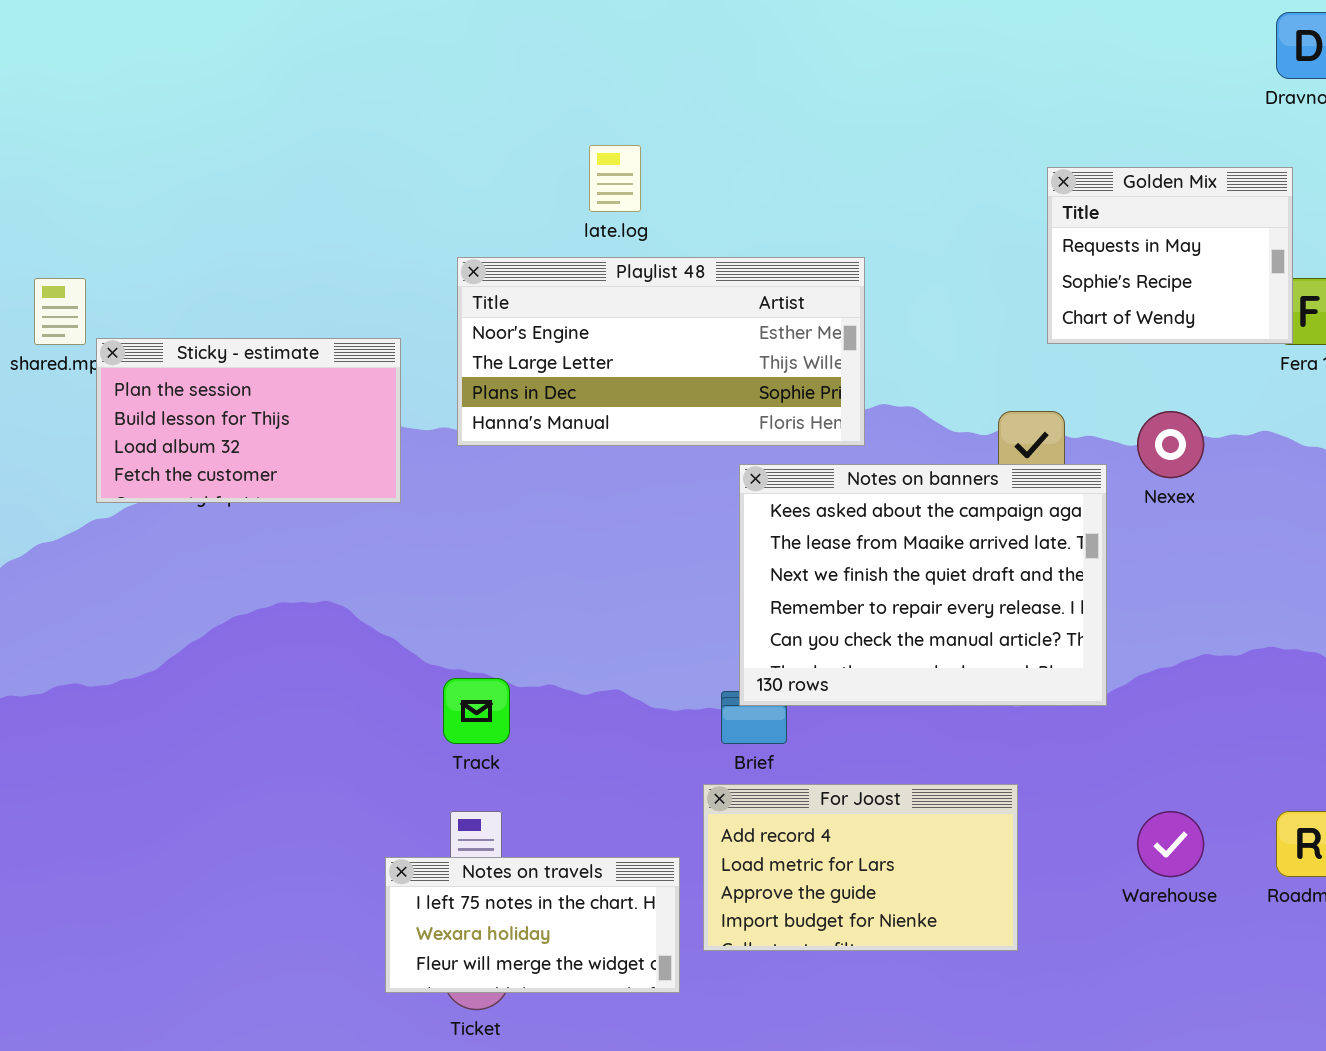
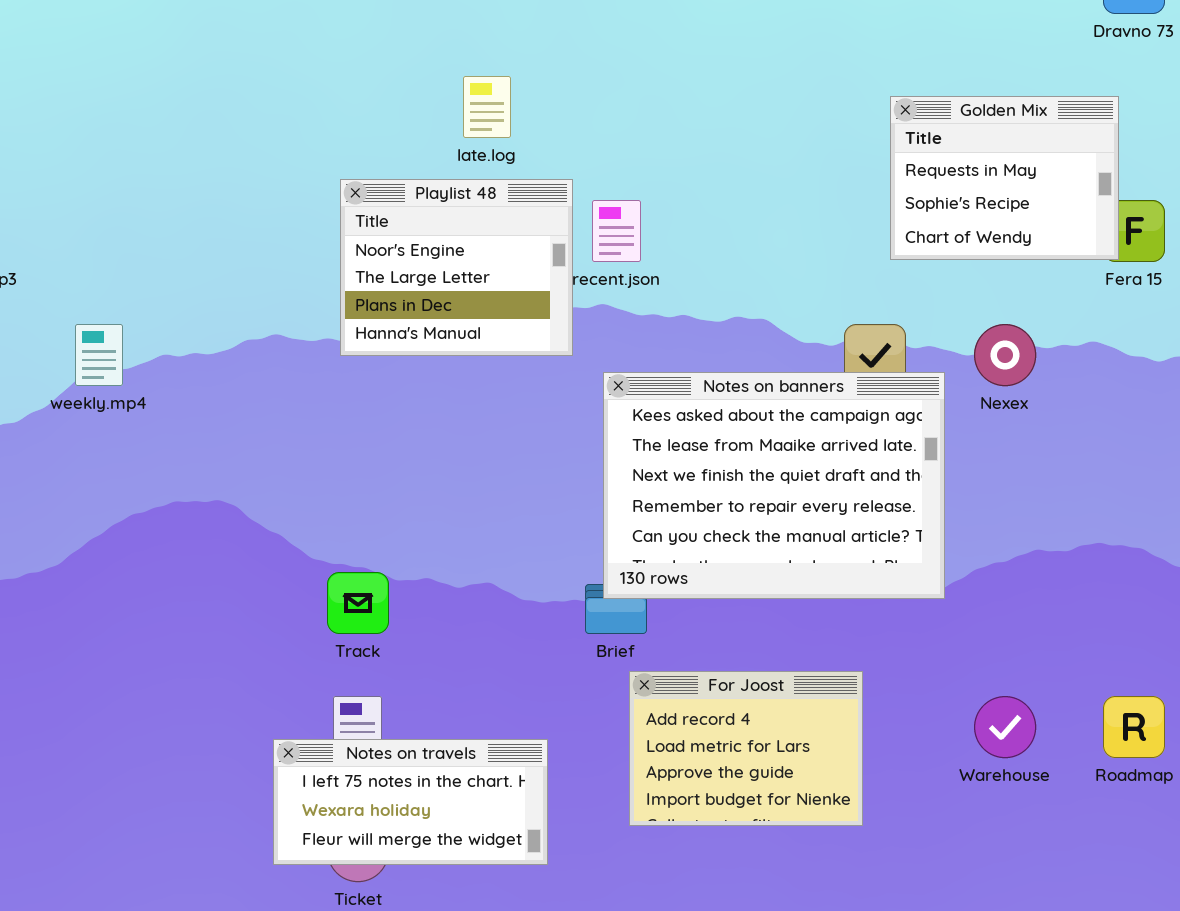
Playlist 48: [457,257,865,446] -> [340,179,573,356], resized
Sticky - estimate: [96,338,401,503] -> none, closed
For Joost: [703,784,1018,951] -> [629,671,863,826], resized

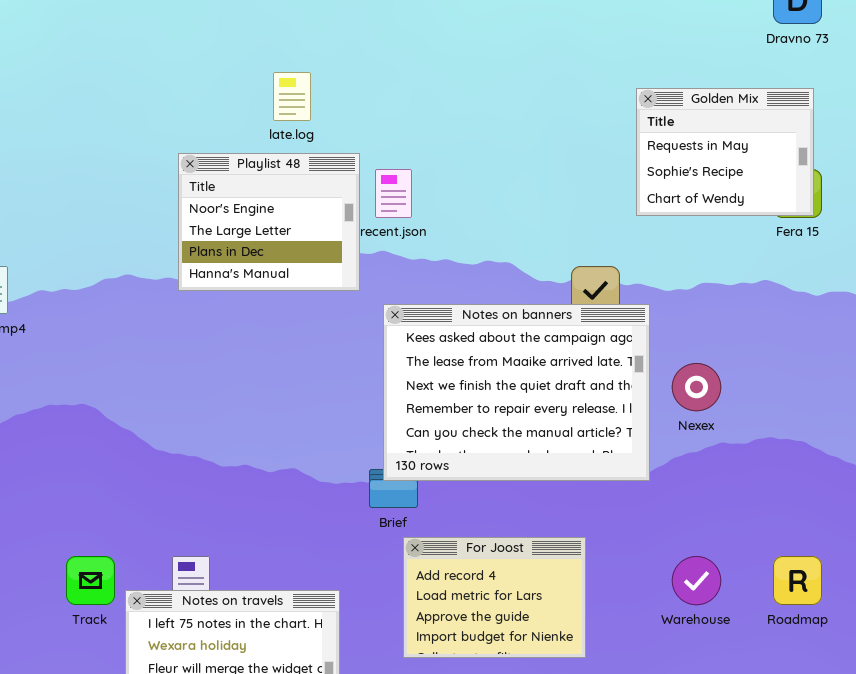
Golden Mix: [890,96,1119,260] -> [636,88,814,216], moved
Nexex: [974,324,1036,386] -> [672,363,721,411], moved
Track: [327,572,389,634] -> [66,556,115,605], moved

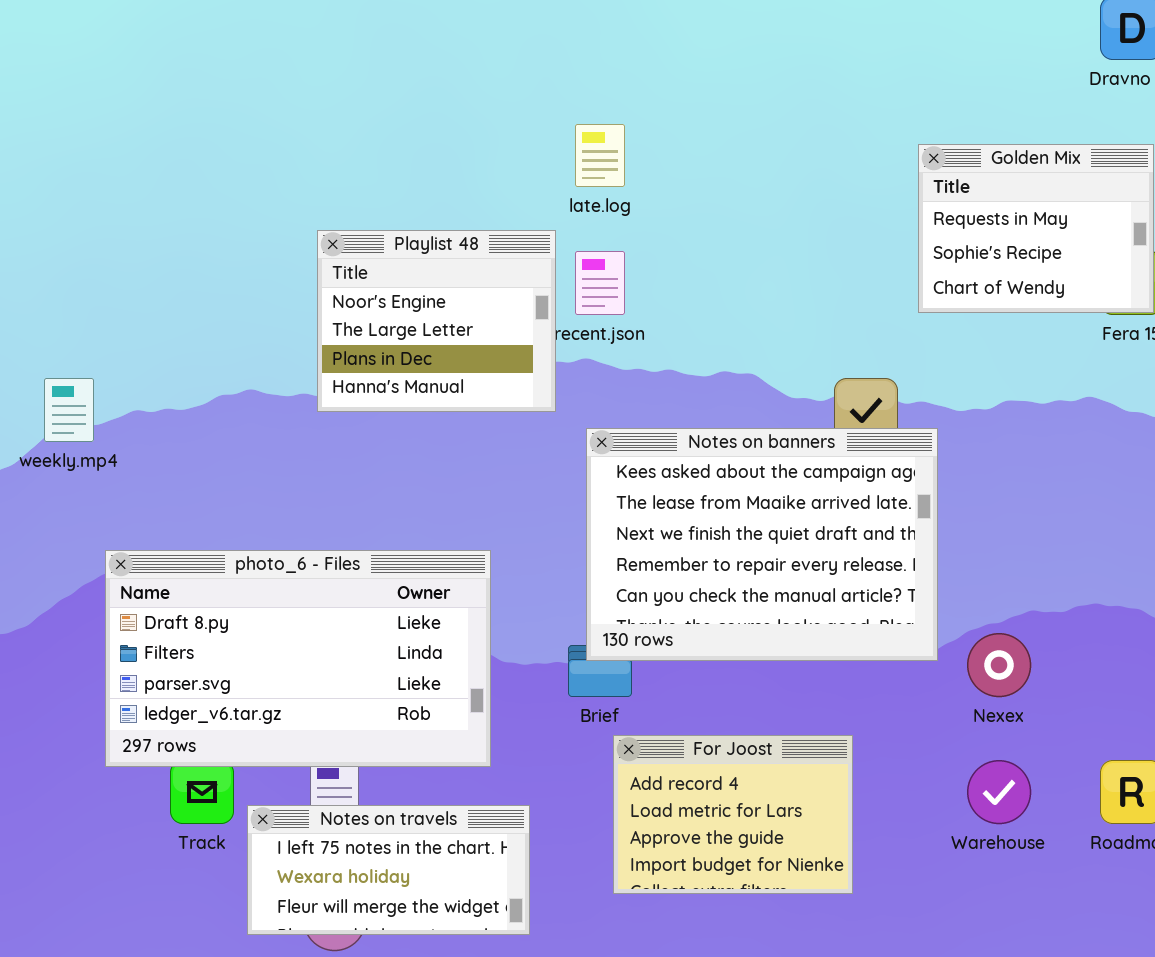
late.log: [273,72,311,121] -> [575,124,625,187], moved
Nexex: [672,363,721,411] -> [967,633,1031,697], moved
photo_6 - Files: none -> [105,550,491,767], opened

